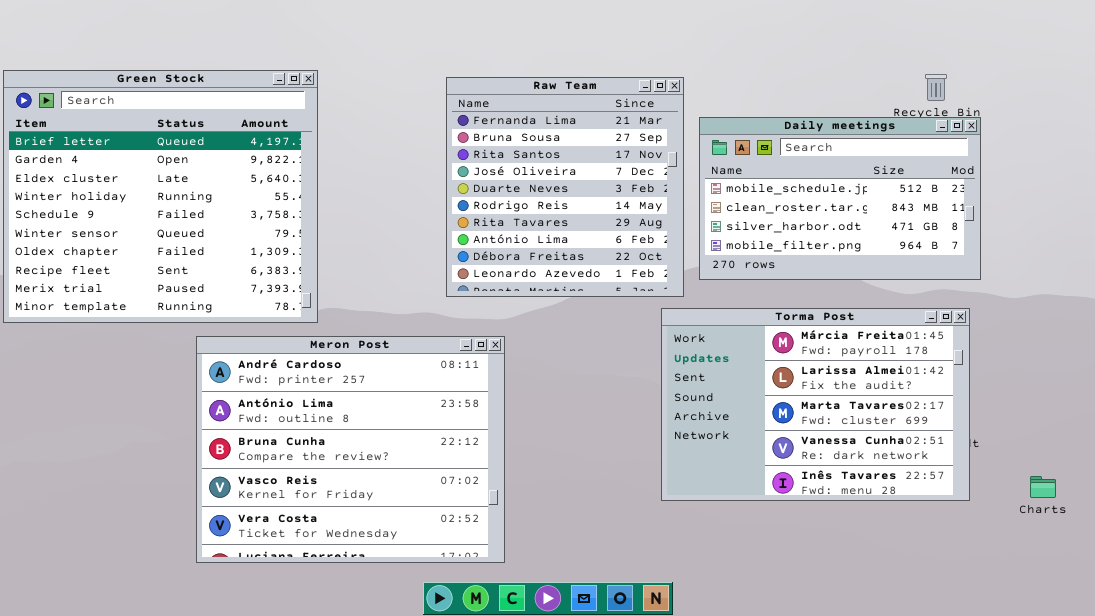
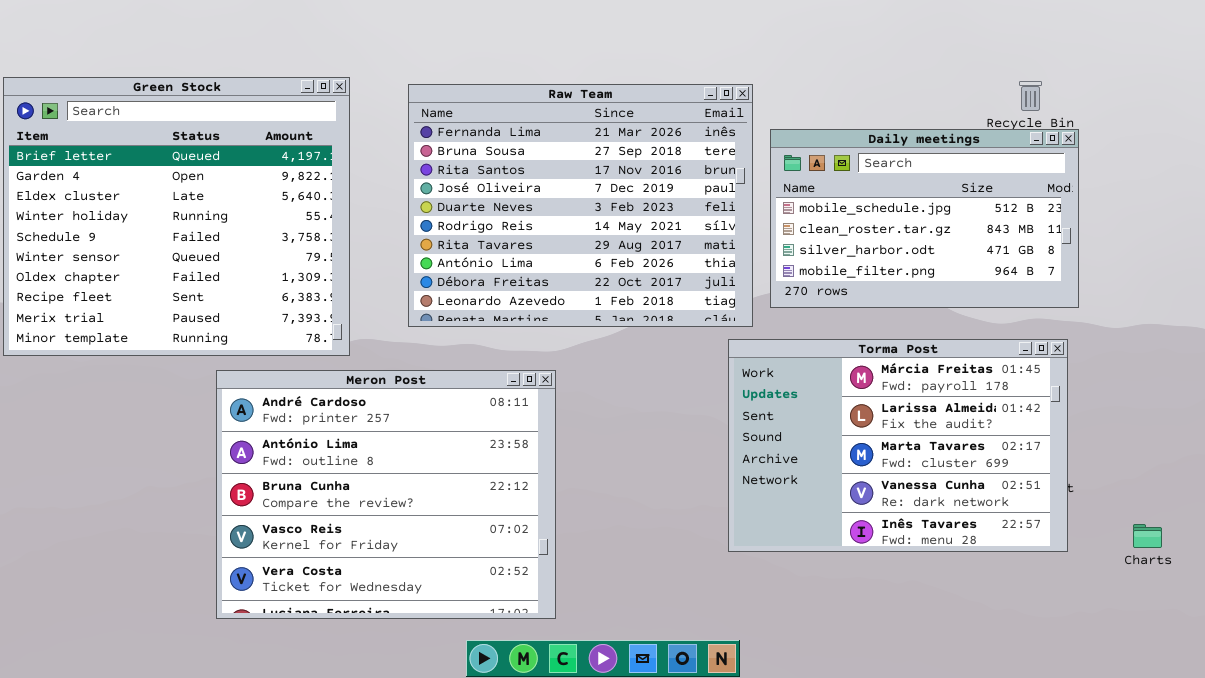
Raw Team: [446,77,684,297] -> [408,84,753,327], resized

